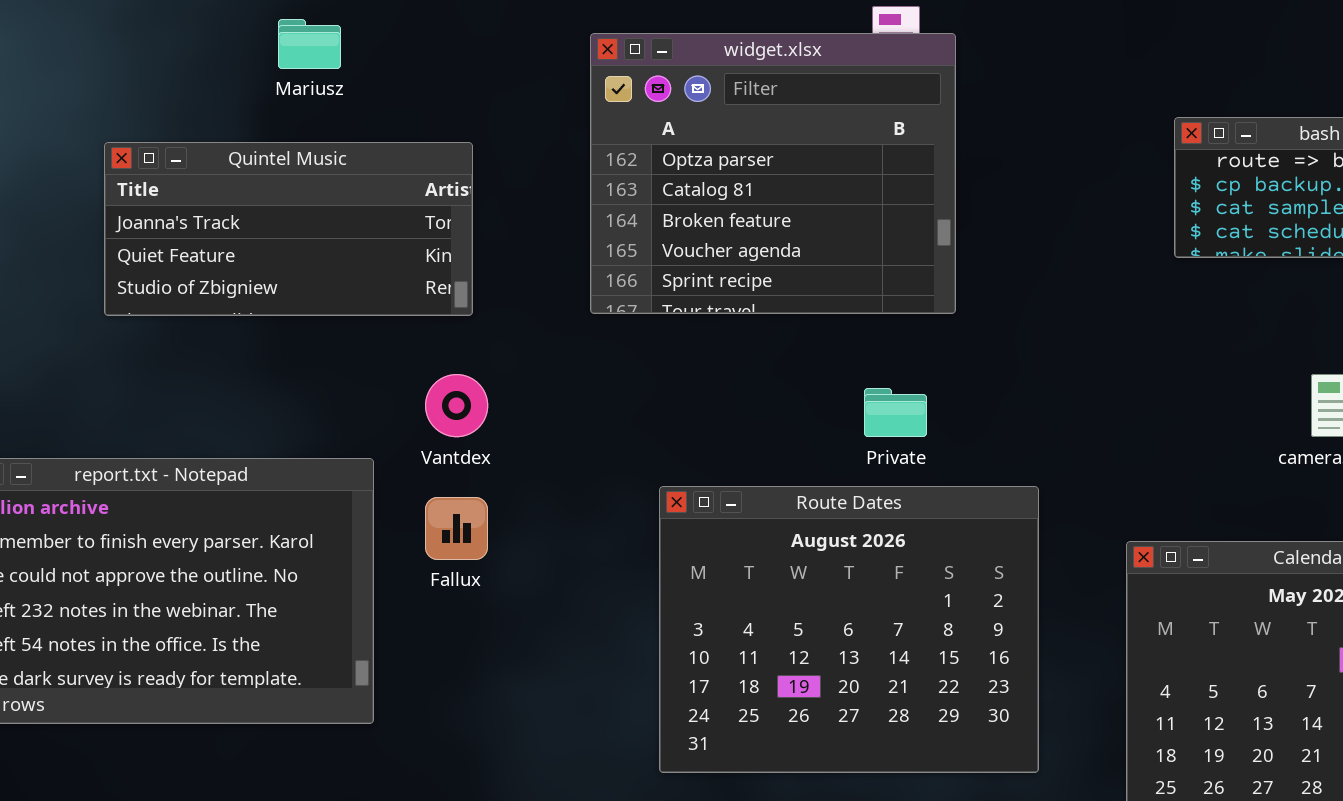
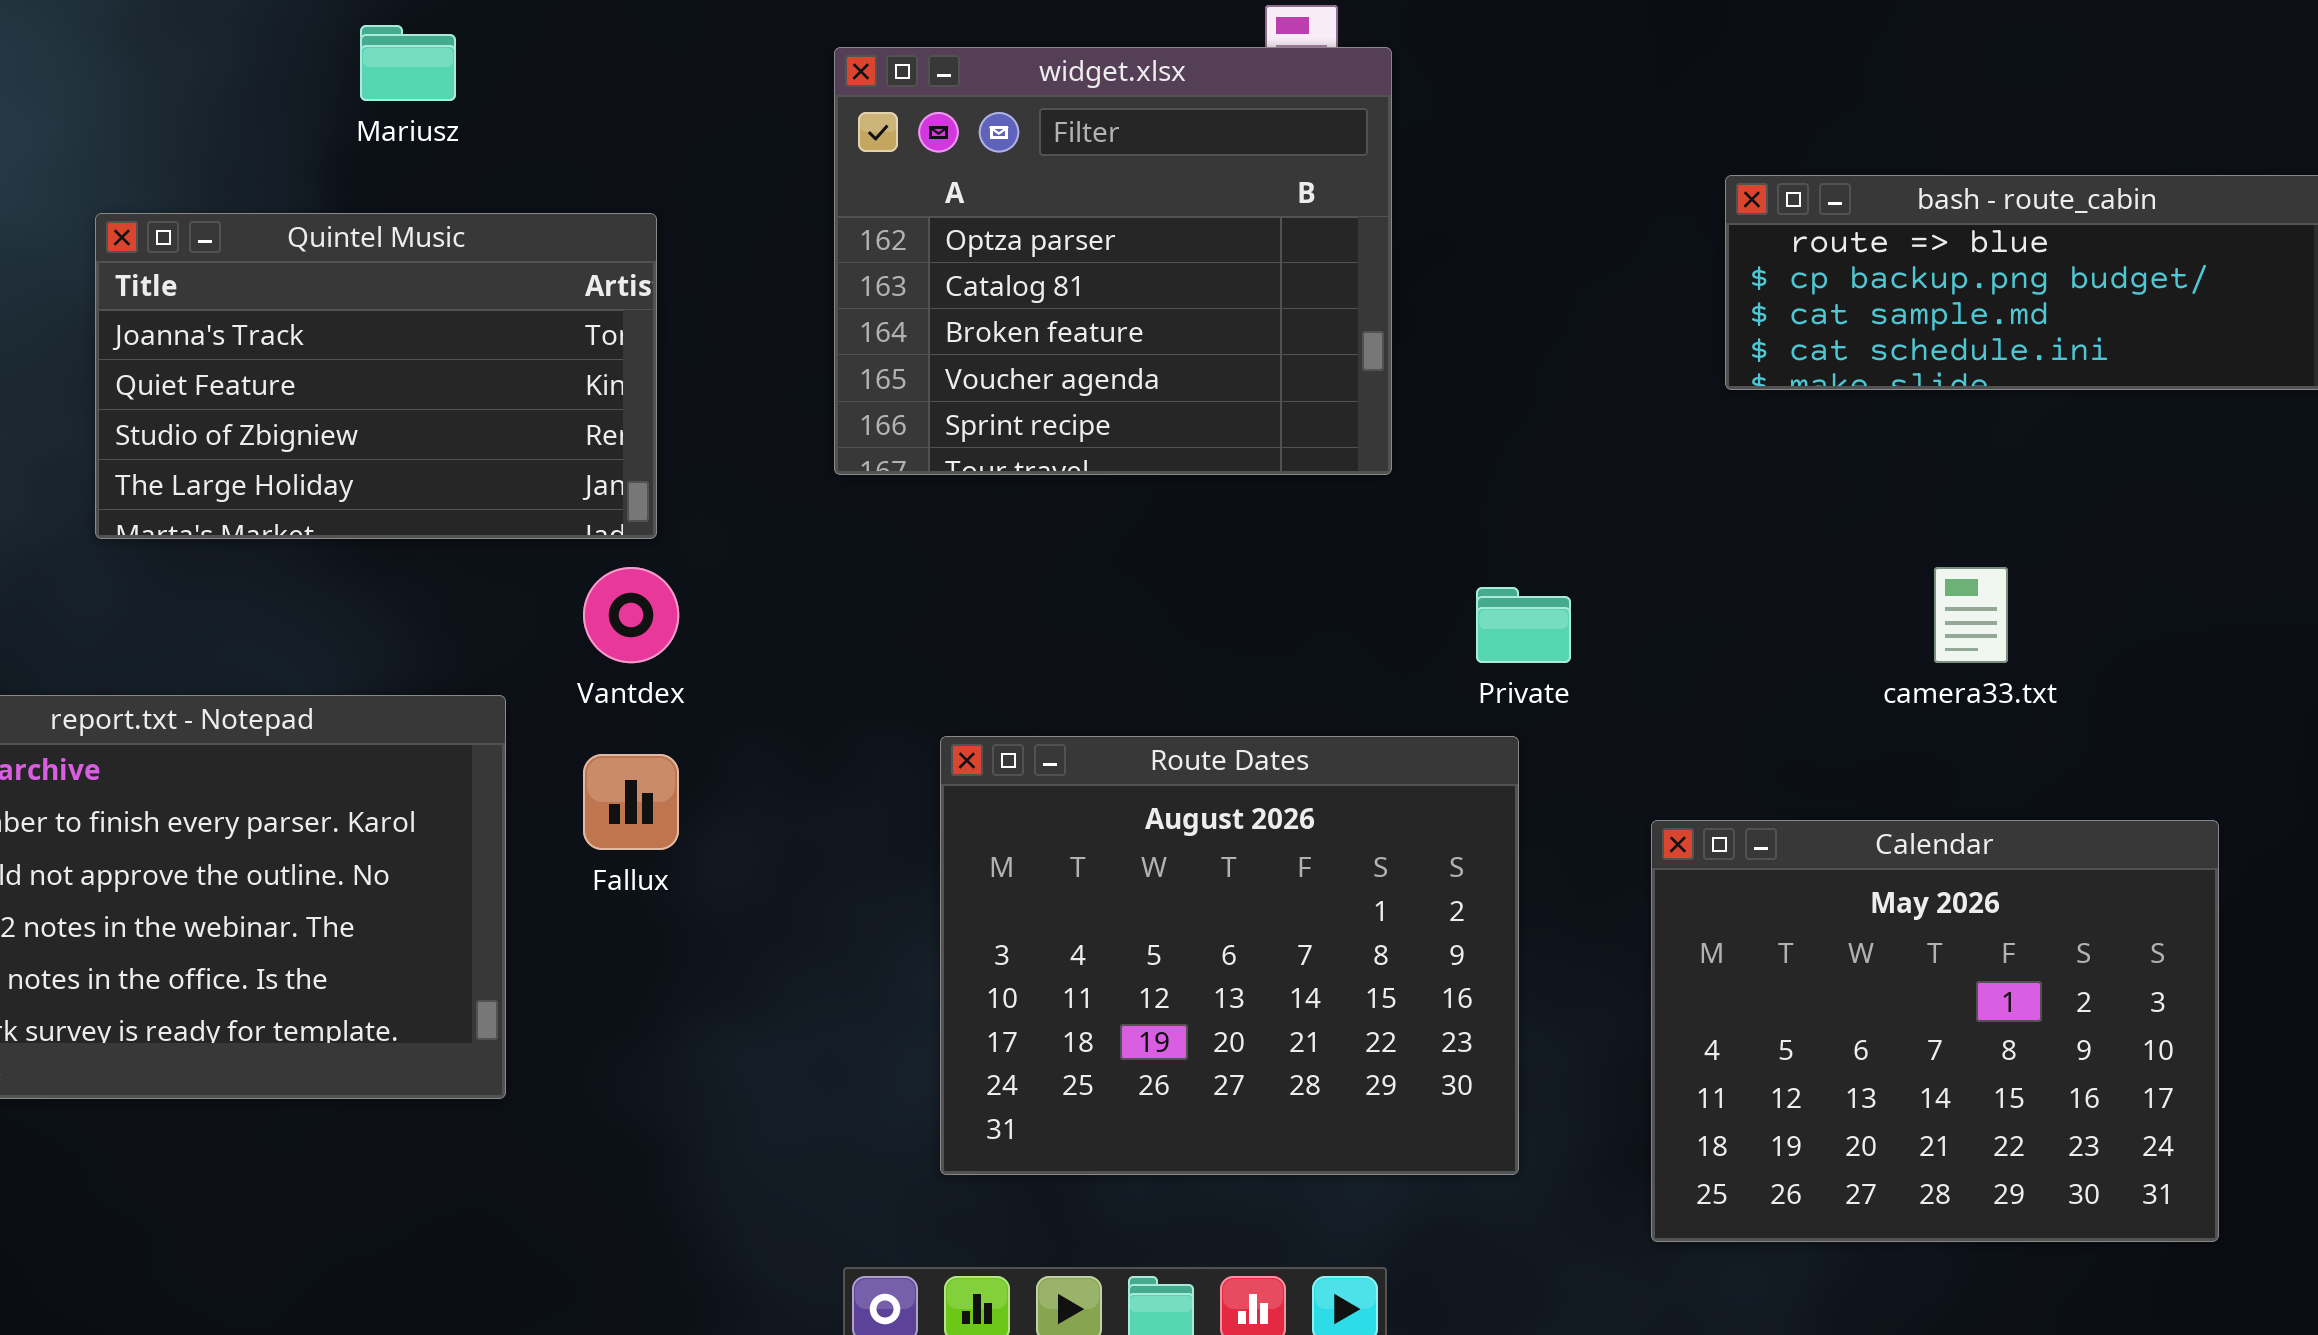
Quintel Music: [104,142,473,316] -> [95,213,657,539], resized
Private: [864,388,927,437] -> [1476,587,1571,663], moved

